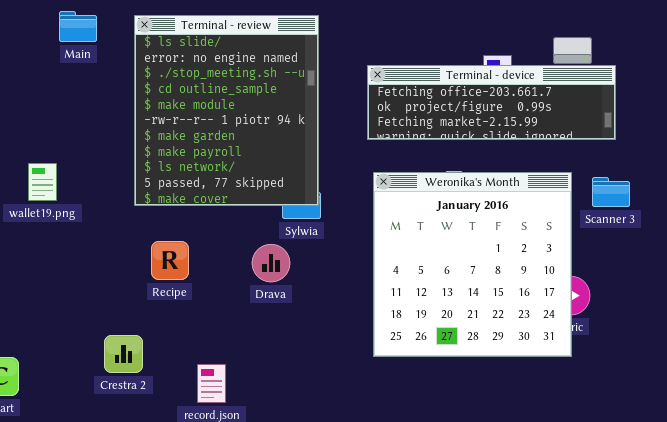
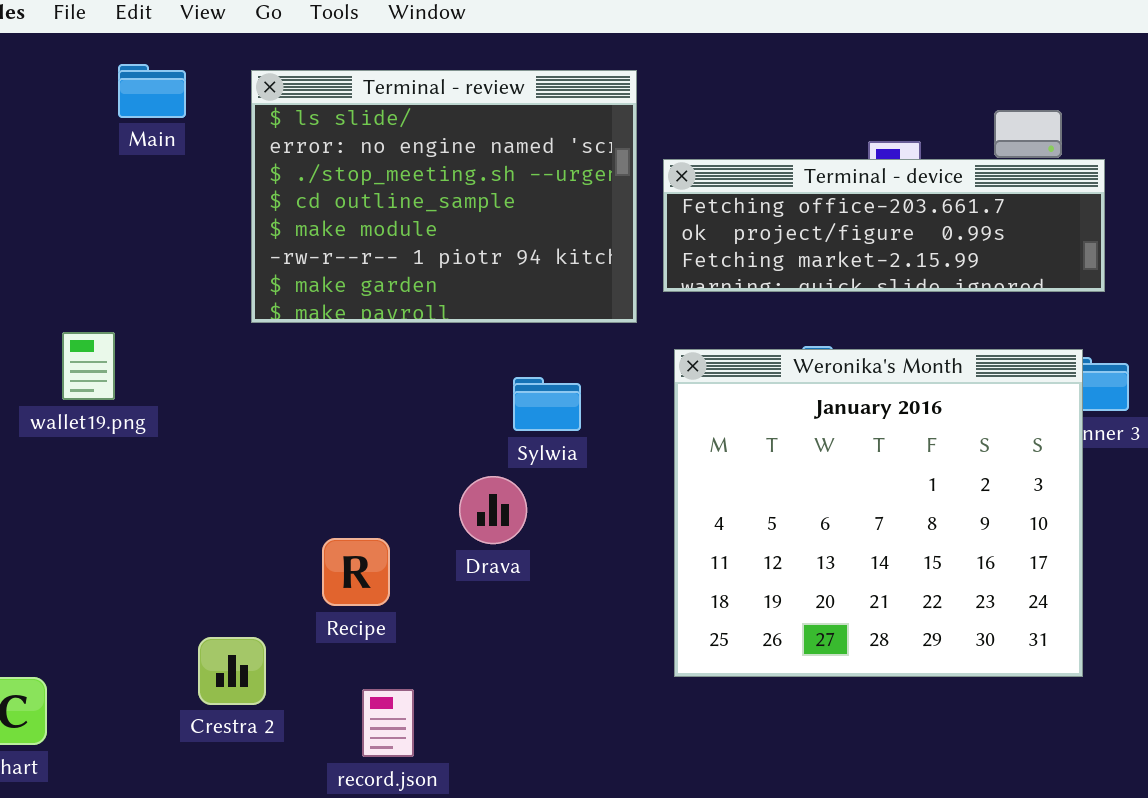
Terminal - review: [134,15,319,206] -> [251,70,637,323], resized
Weronika's Month: [373,172,572,357] -> [674,349,1083,677], resized
Recipe: [151,241,189,280] -> [322,538,390,606], moved

